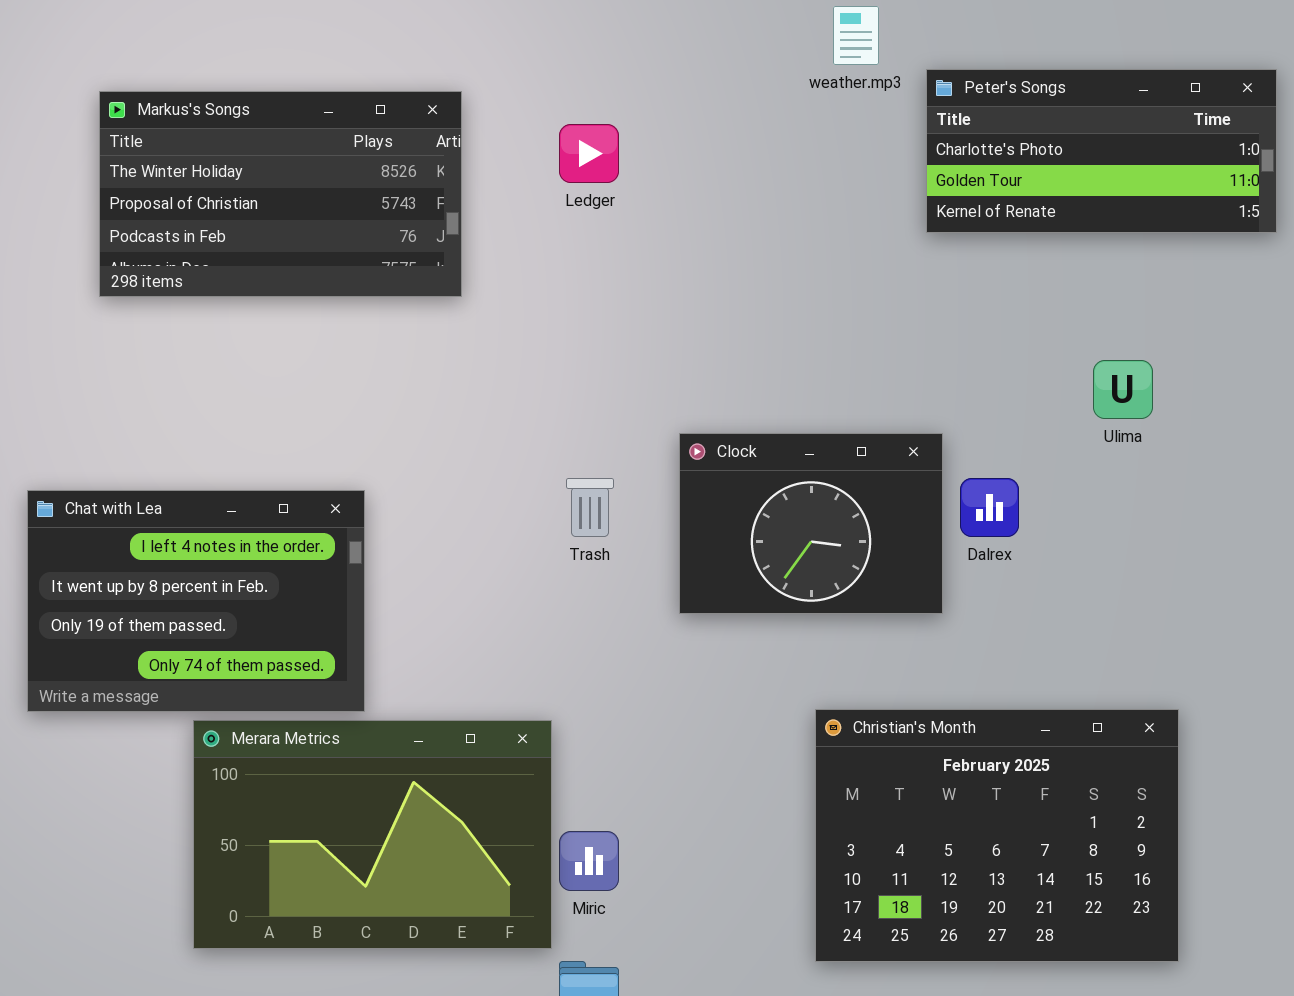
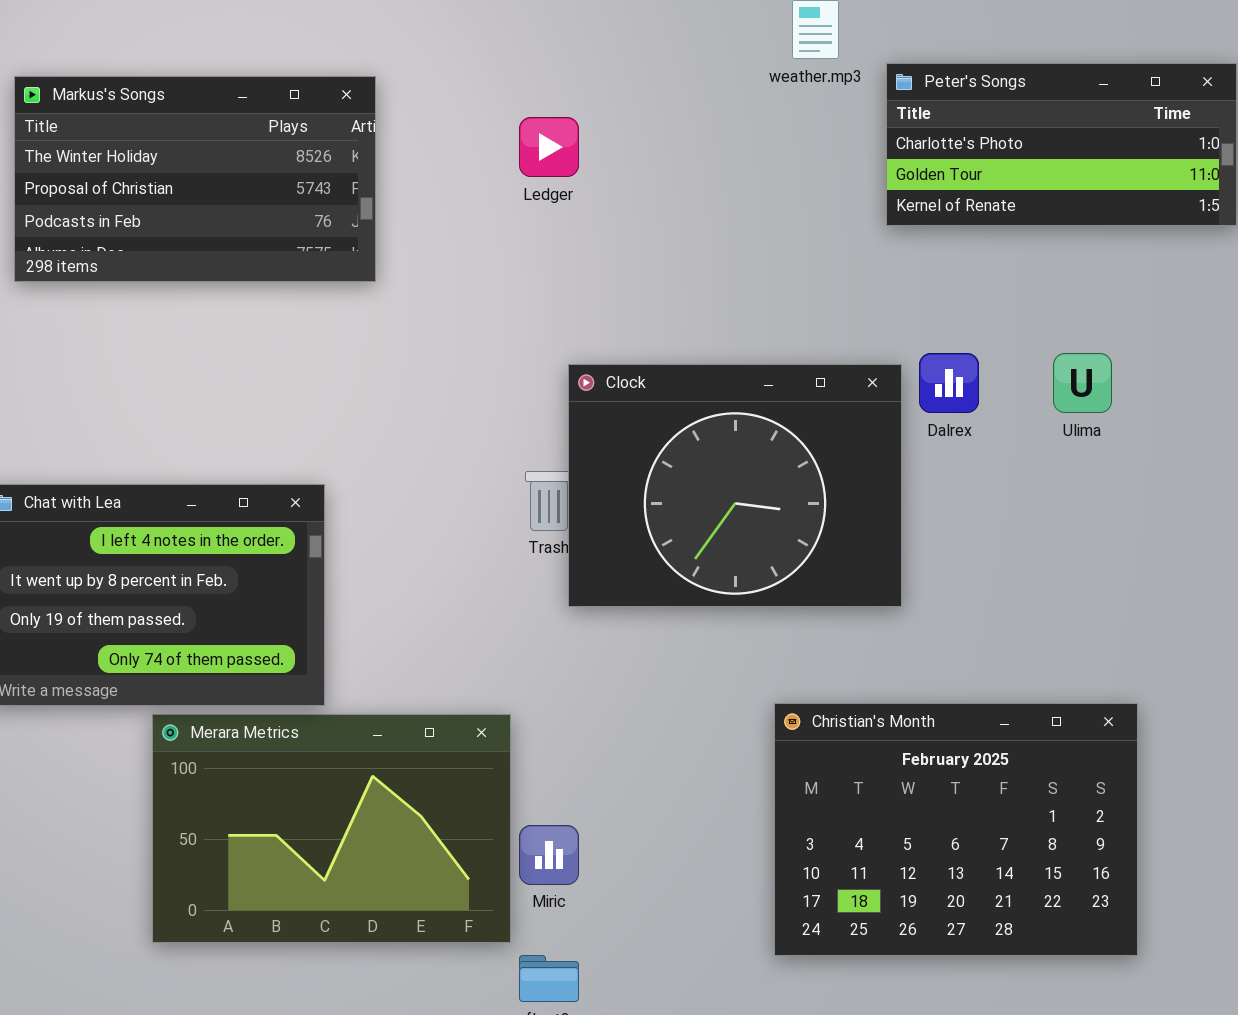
Markus's Songs: [99,91,462,297] -> [14,76,376,282], moved
Clock: [679,433,943,614] -> [568,364,902,607], resized
Dalrex: [960,478,1019,537] -> [919,353,979,413], moved

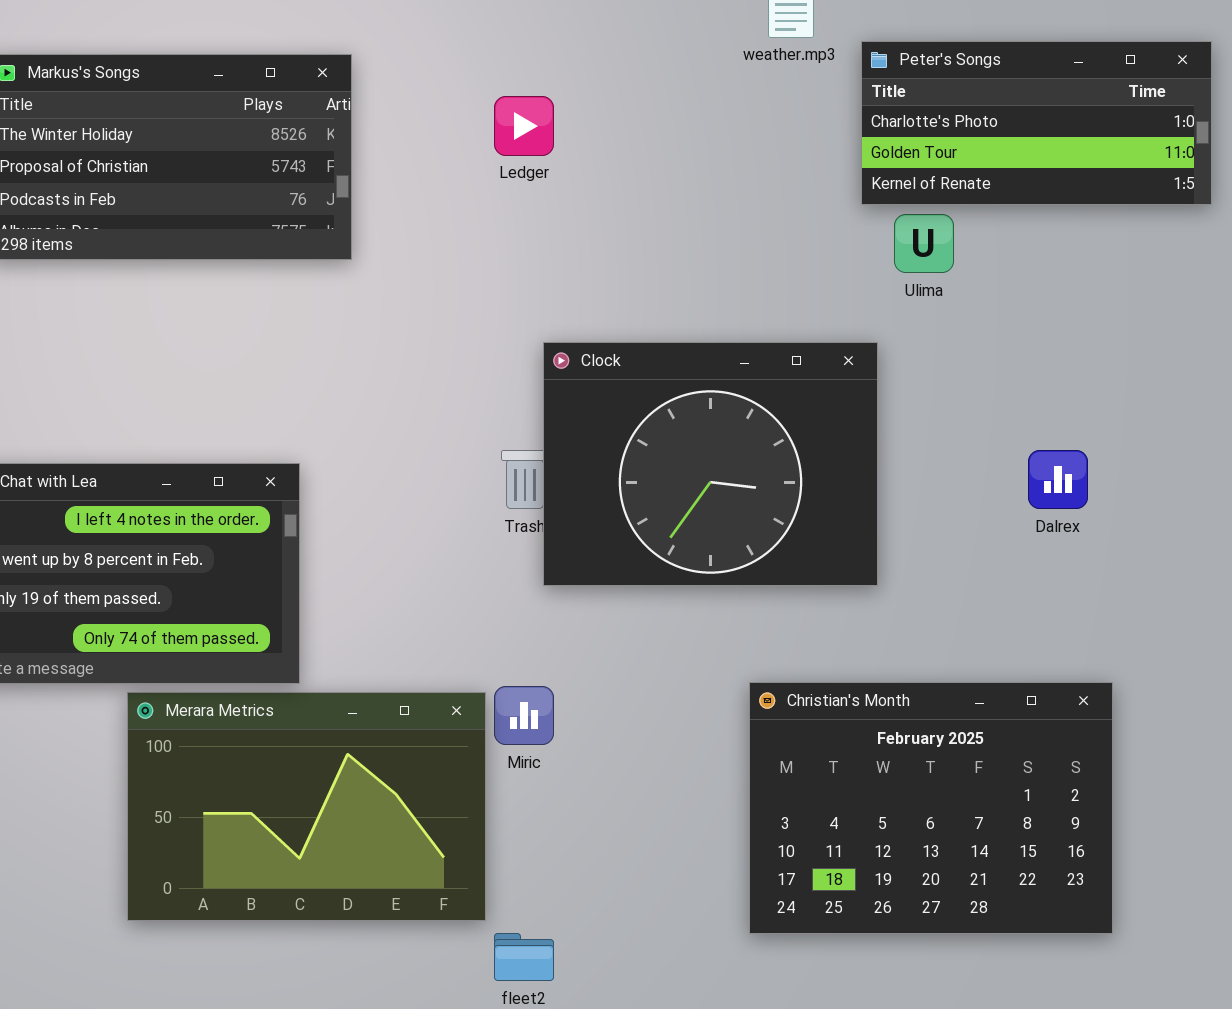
Dalrex: [919,353,979,413] -> [1028,450,1088,509], moved
Ulima: [1053,353,1112,413] -> [894,214,954,273], moved
Miric: [519,825,579,885] -> [494,686,554,745], moved

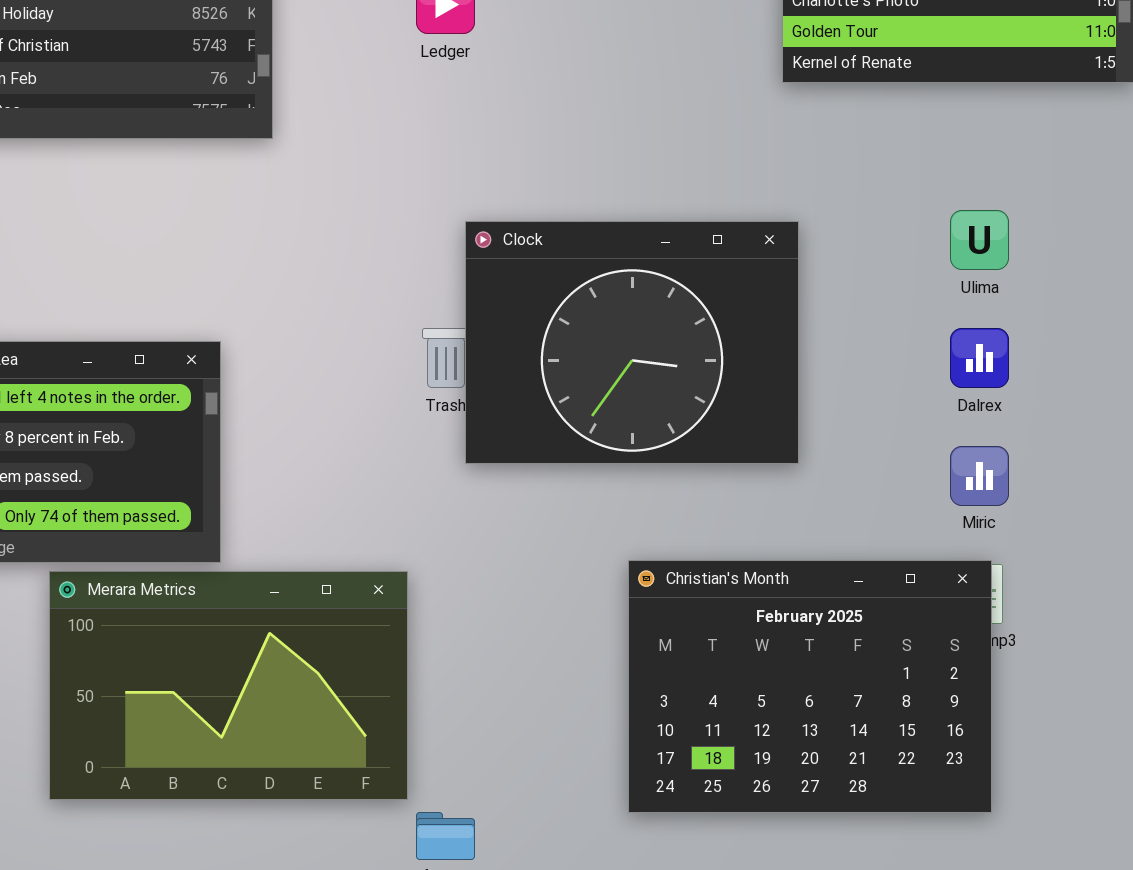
Ulima: [894,214,954,273] -> [950,210,1009,270], moved
Christian's Month: [749,682,1113,934] -> [628,560,992,813], moved
Miric: [494,686,554,745] -> [950,446,1009,506], moved

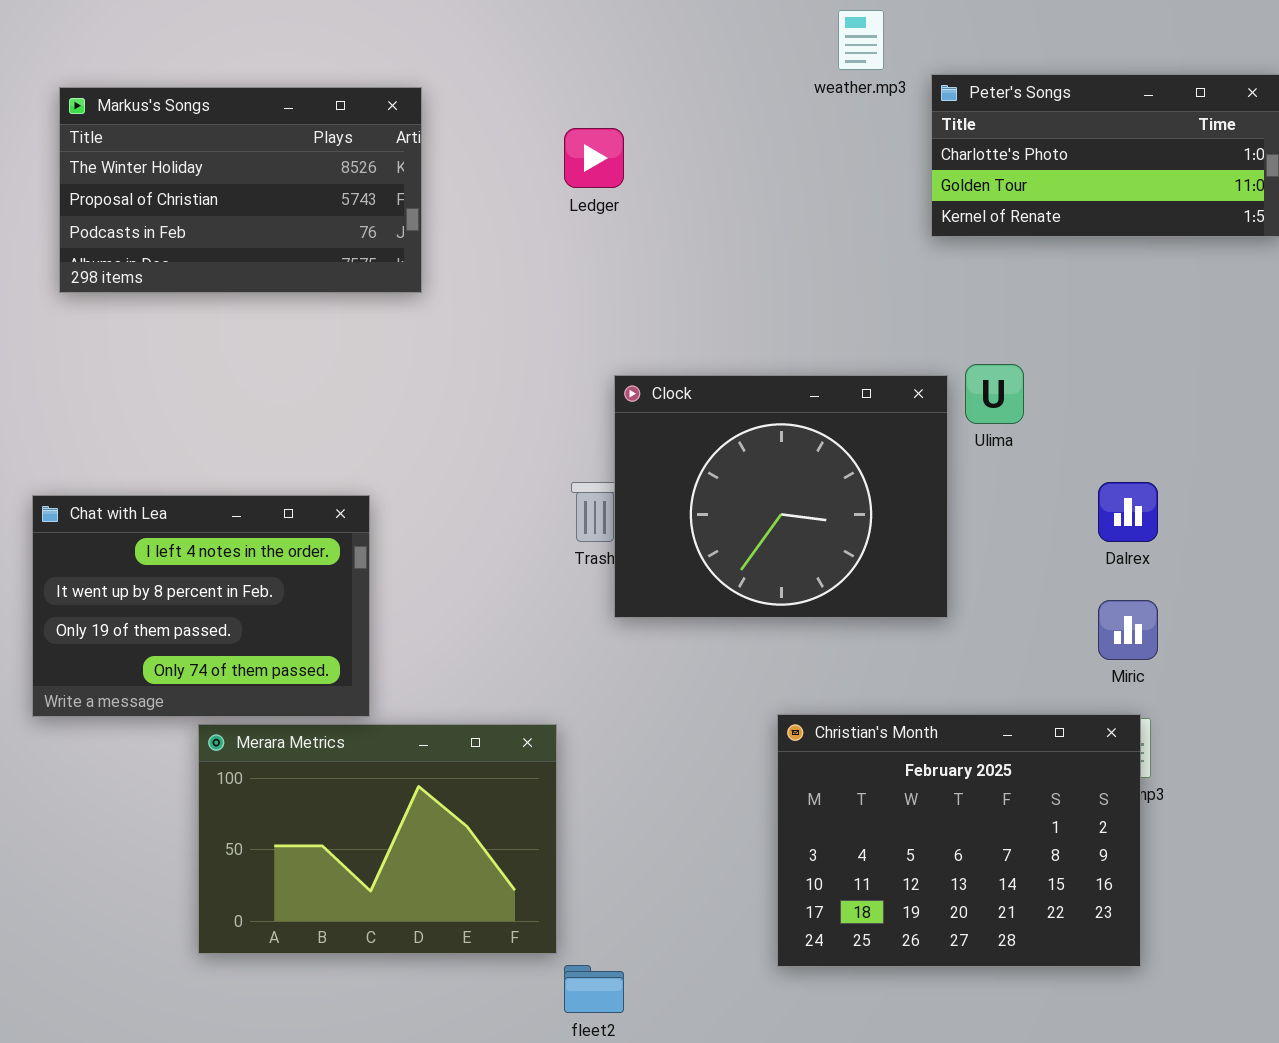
Ulima: [950,210,1009,270] -> [965,364,1024,424], moved

